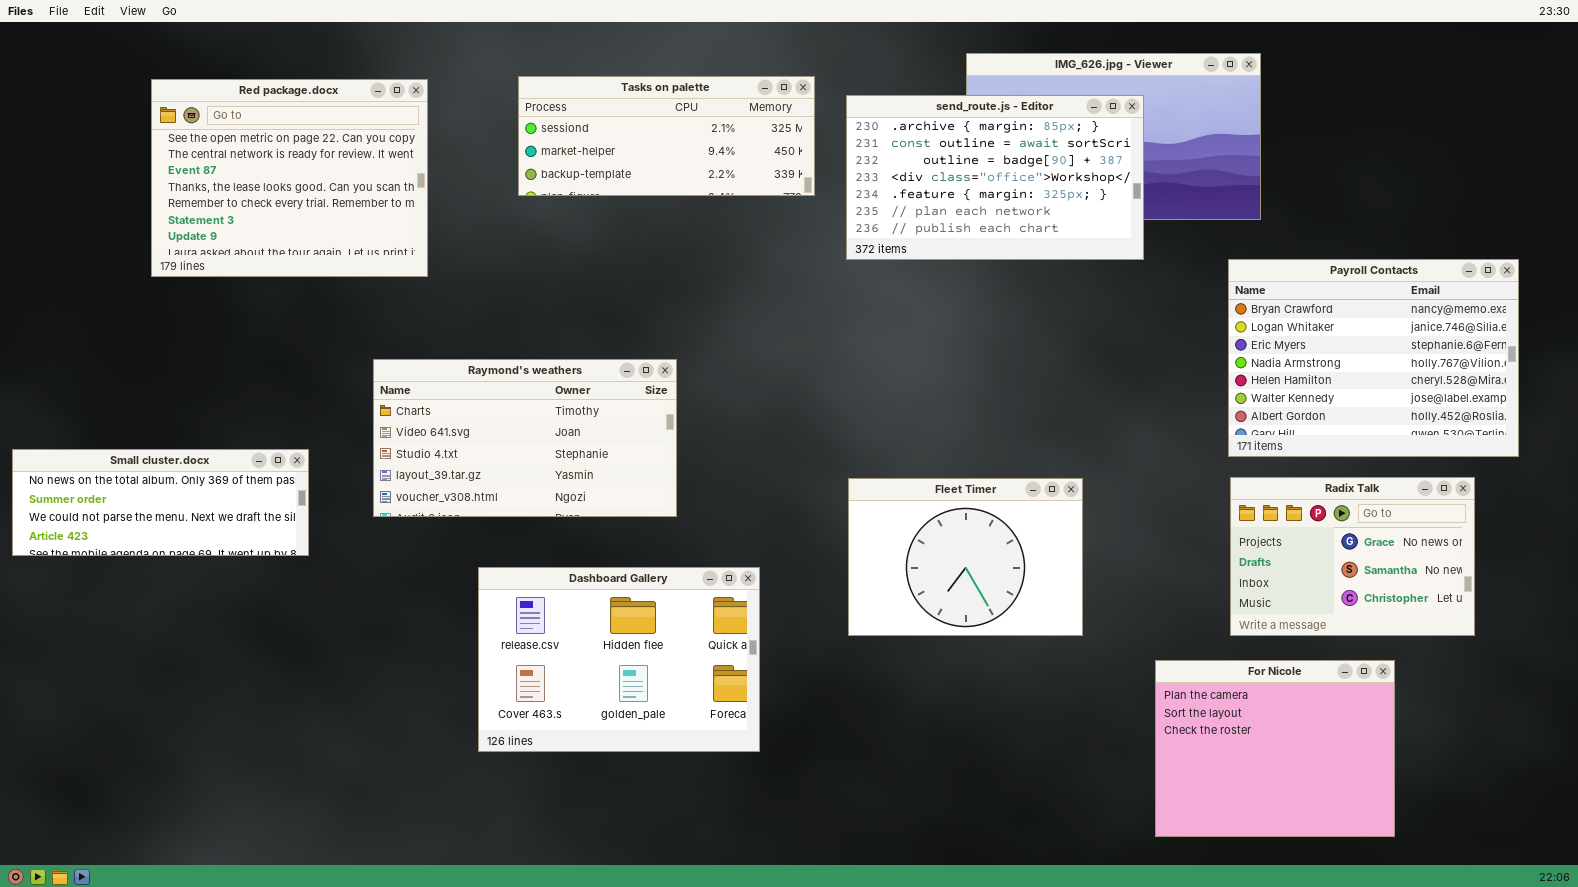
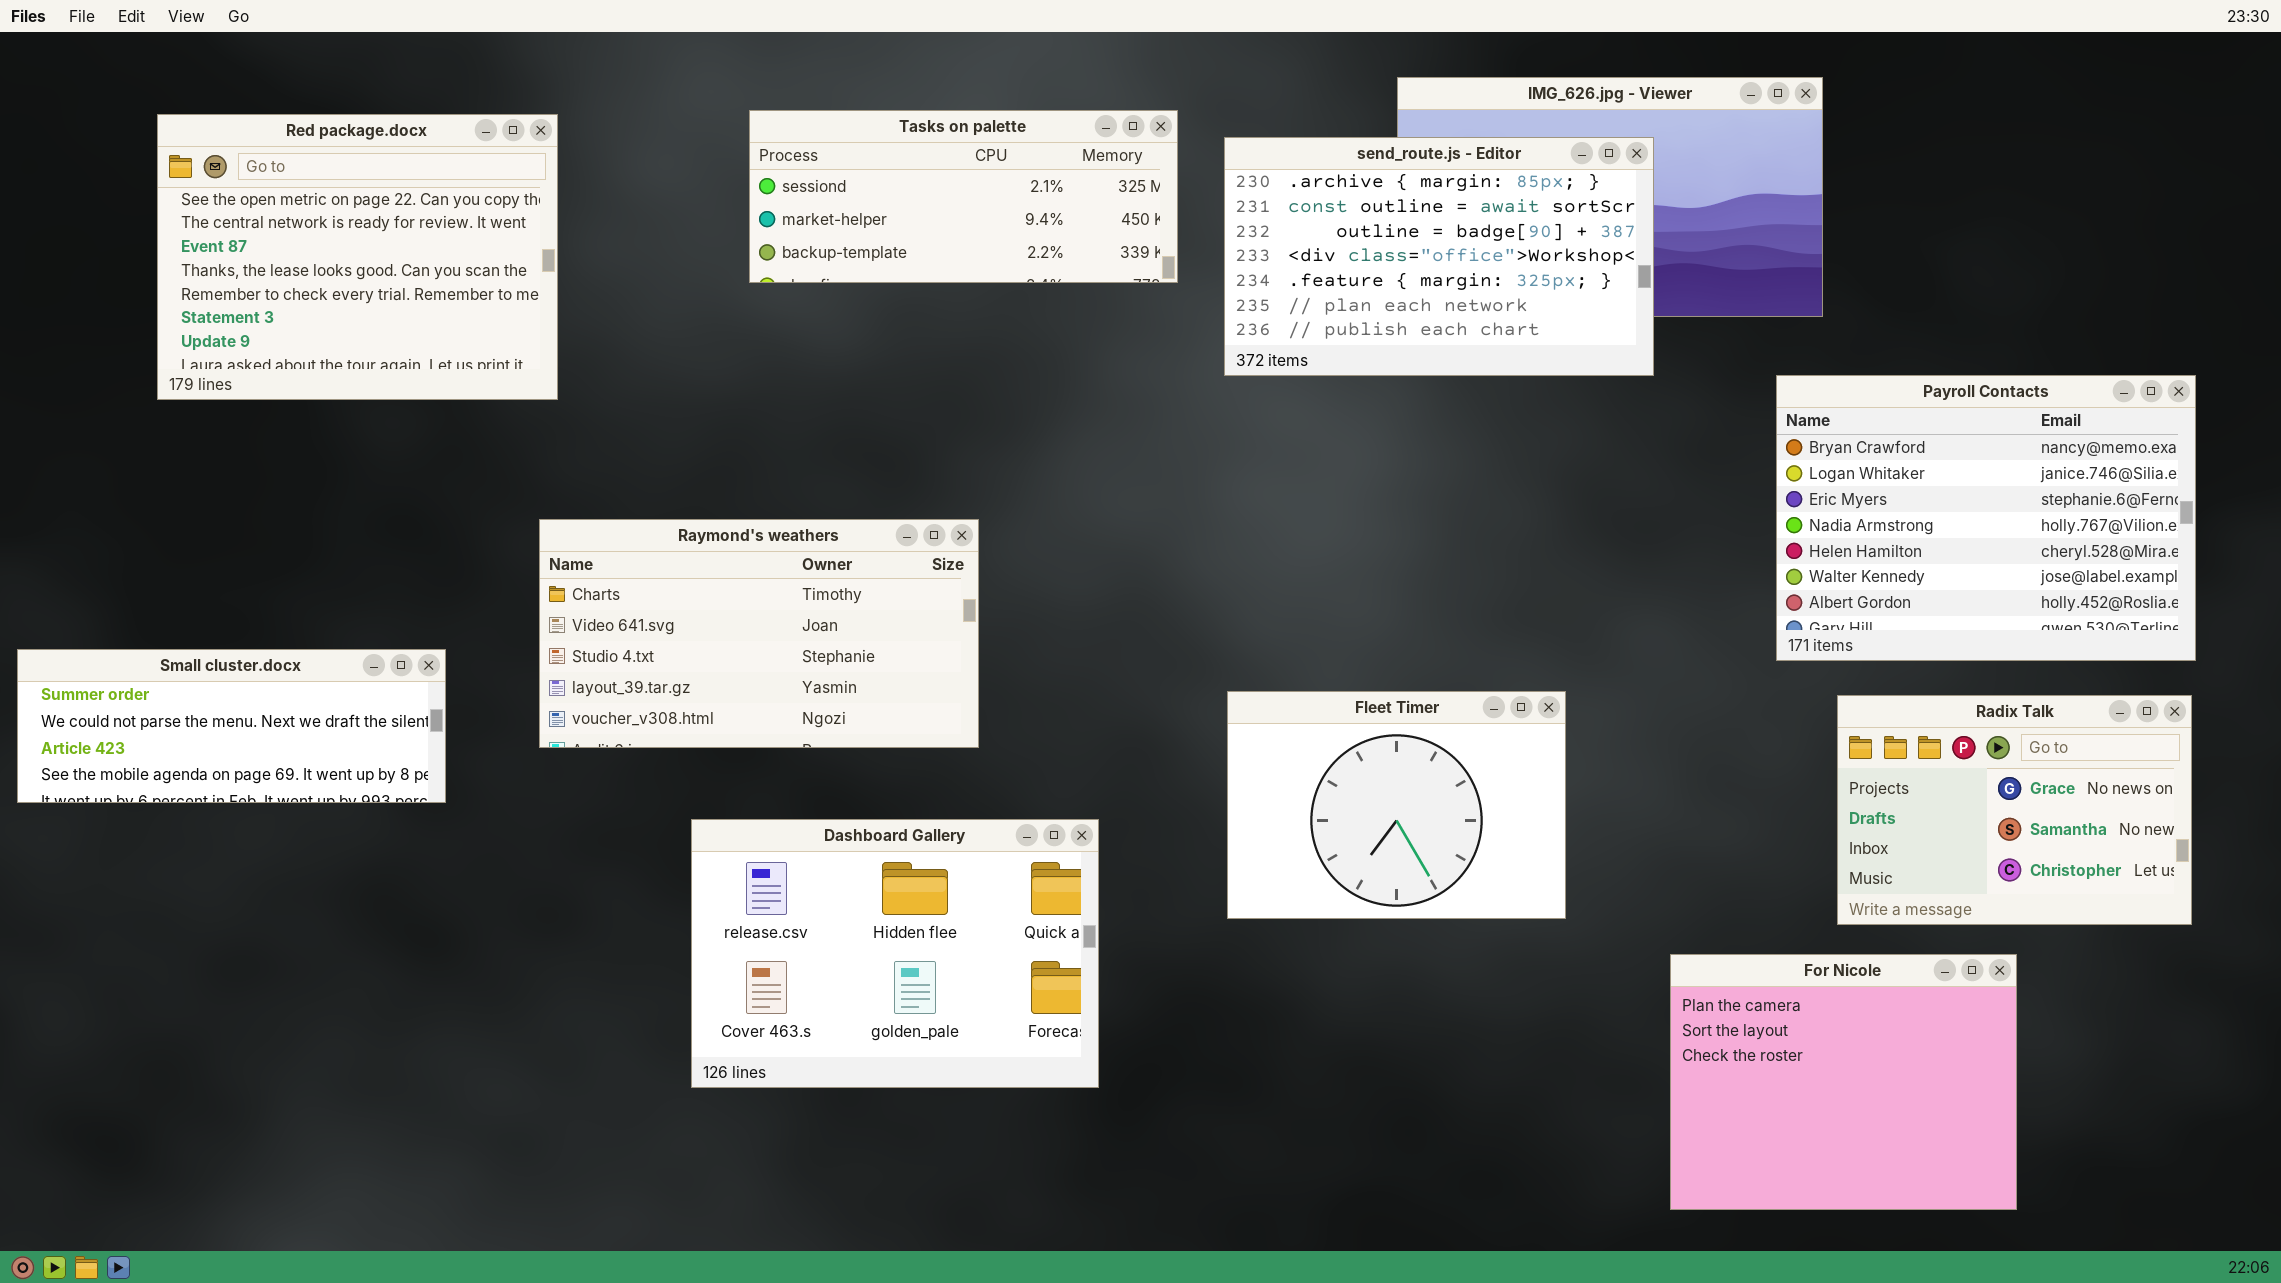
Red package.docx: [151,79,428,277] -> [157,114,558,400], moved
Small cluster.docx: [12,449,309,556] -> [17,649,446,803], scrolled down 1 row
Radix Talk: [1230,477,1475,636] -> [1837,695,2192,925], moved

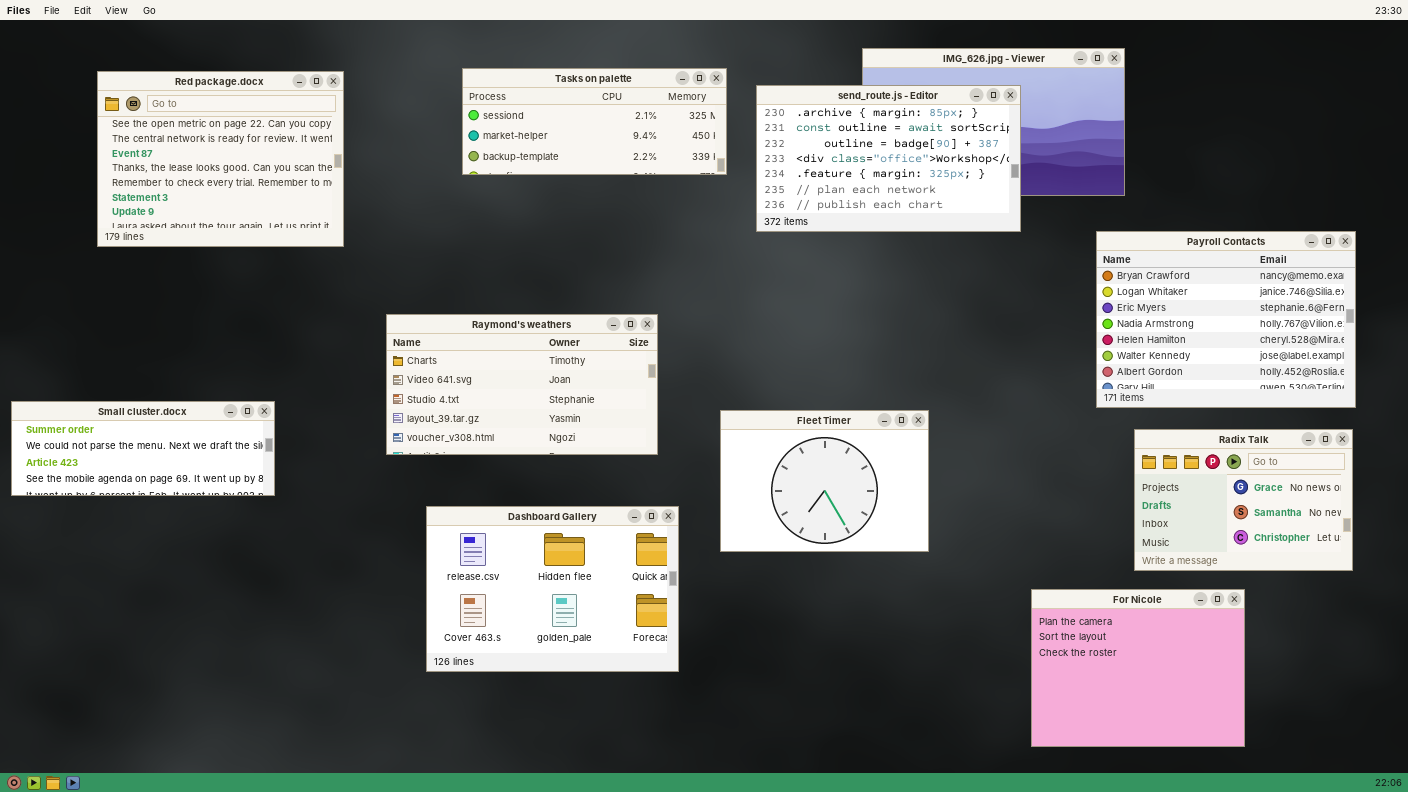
Raymond's weathers: [539,519,979,748] -> [386,314,658,455], moved
Fleet Timer: [1227,691,1566,919] -> [720,410,929,552], moved

